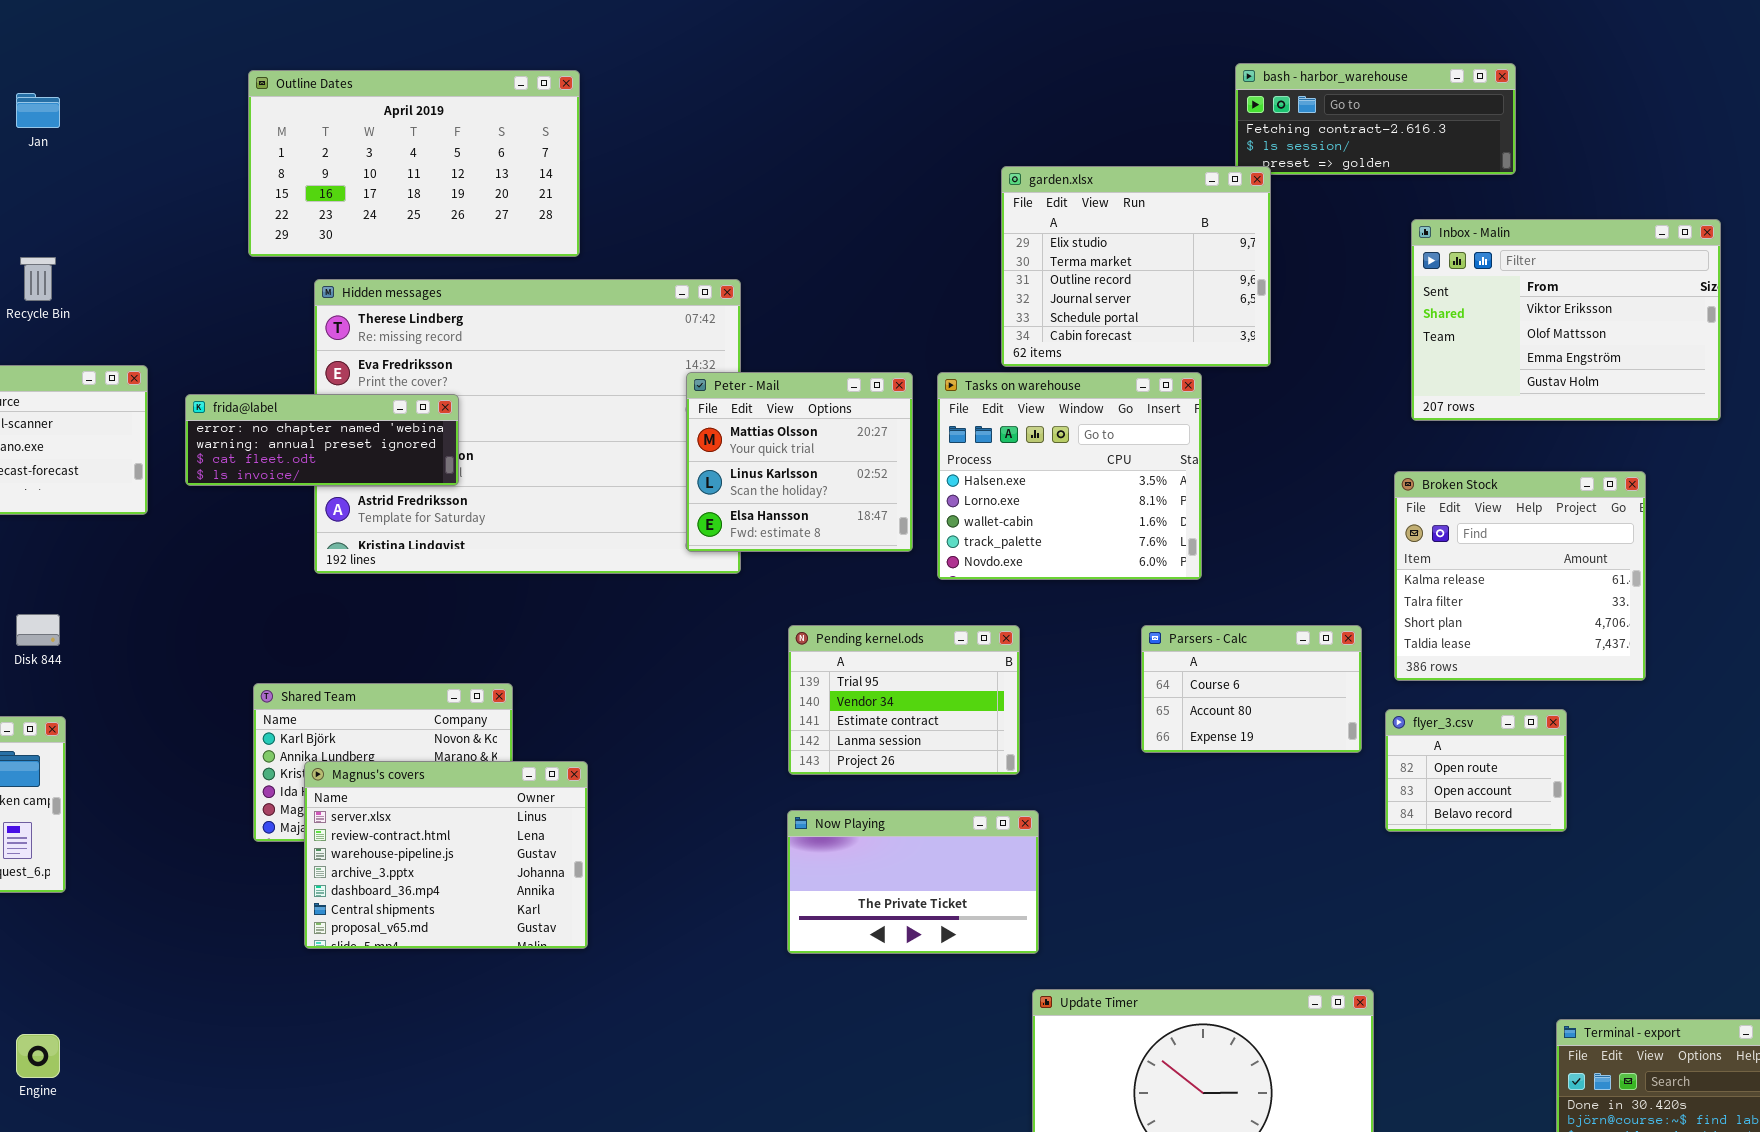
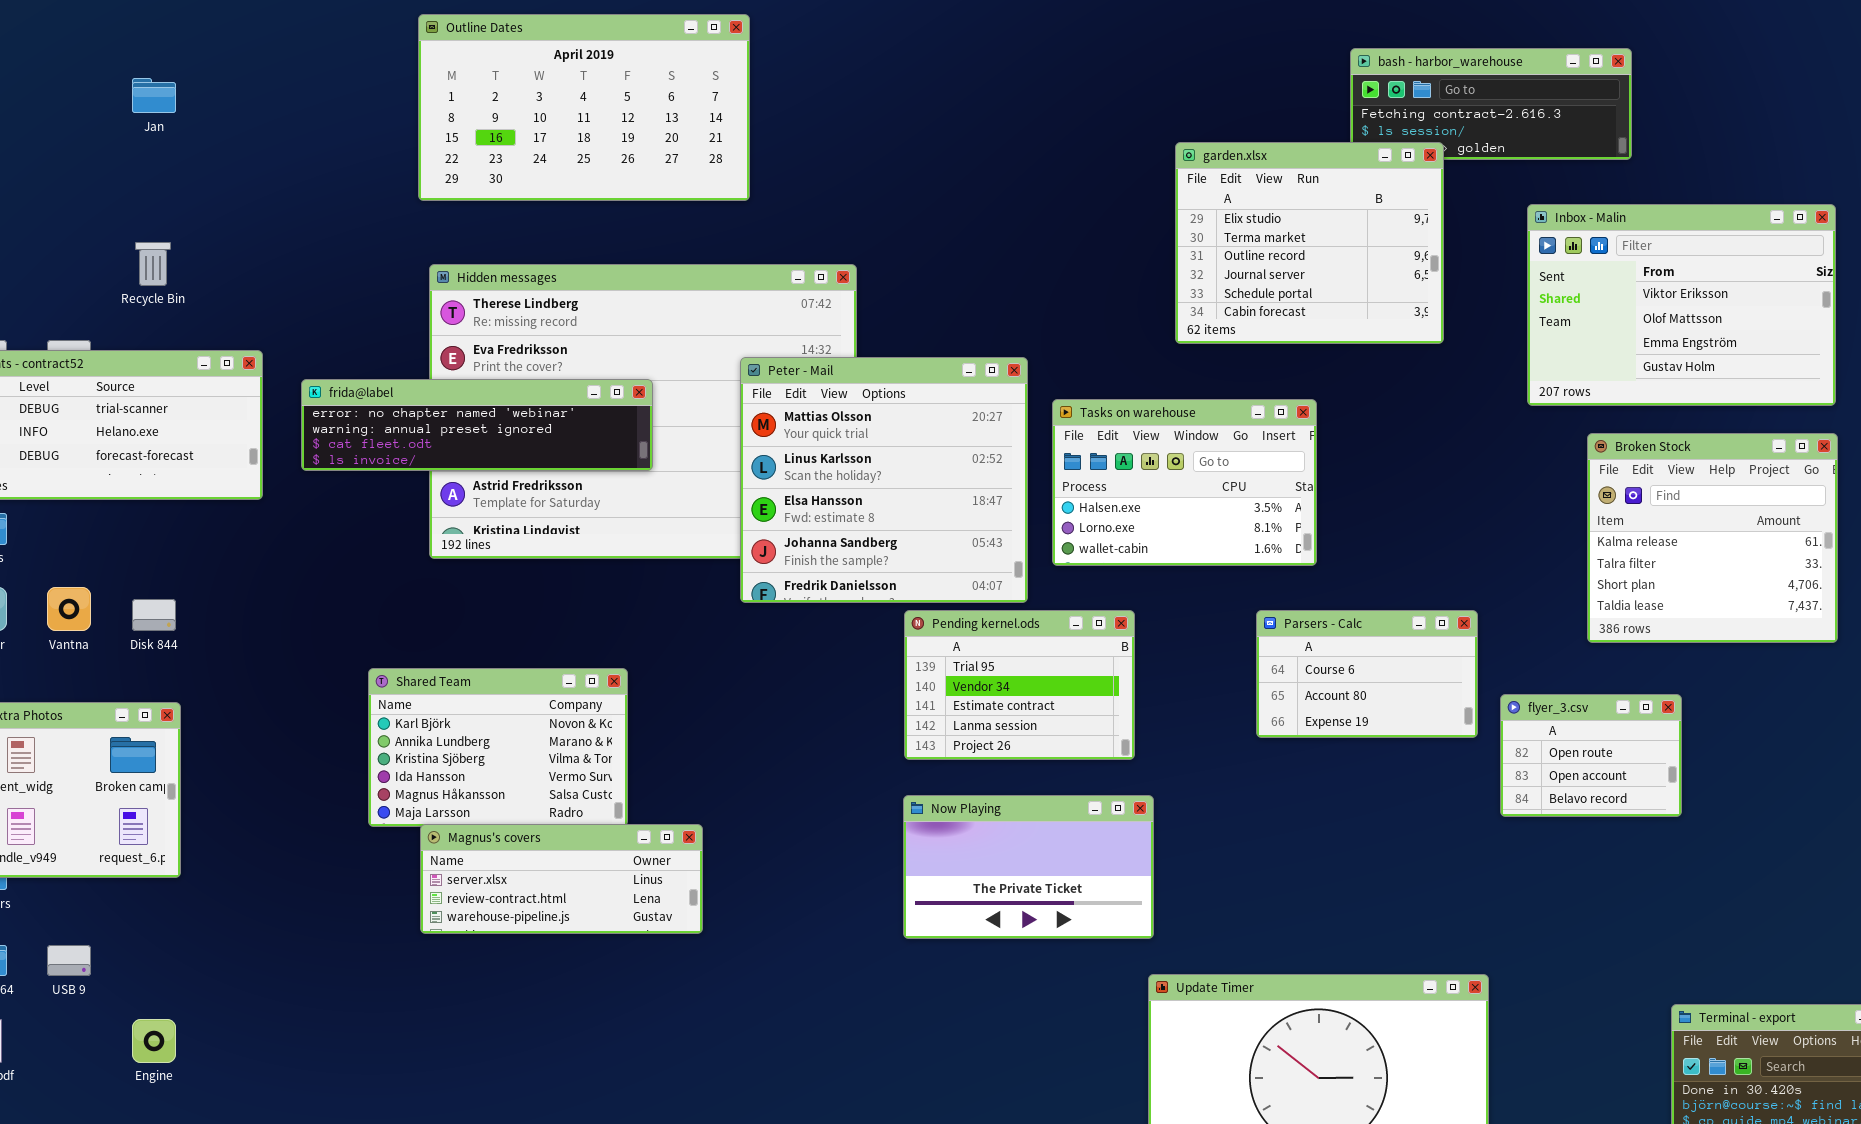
Outline Dates: [248,70,580,257] -> [418,14,750,201], moved
garden.xlsx: [1001,166,1271,367] -> [1175,142,1444,344], moved
Peter - Mail: [686,372,913,552] -> [740,357,1028,603], resized
Tasks on warehouse: [937,372,1202,580] -> [1052,399,1317,566], resized
frida@label: [185,394,459,486] -> [301,379,653,471], resized
Broken Stock: [1394,471,1646,681] -> [1587,433,1838,643], moved
Magnus's covers: [304,761,588,949] -> [420,824,703,934], resized

